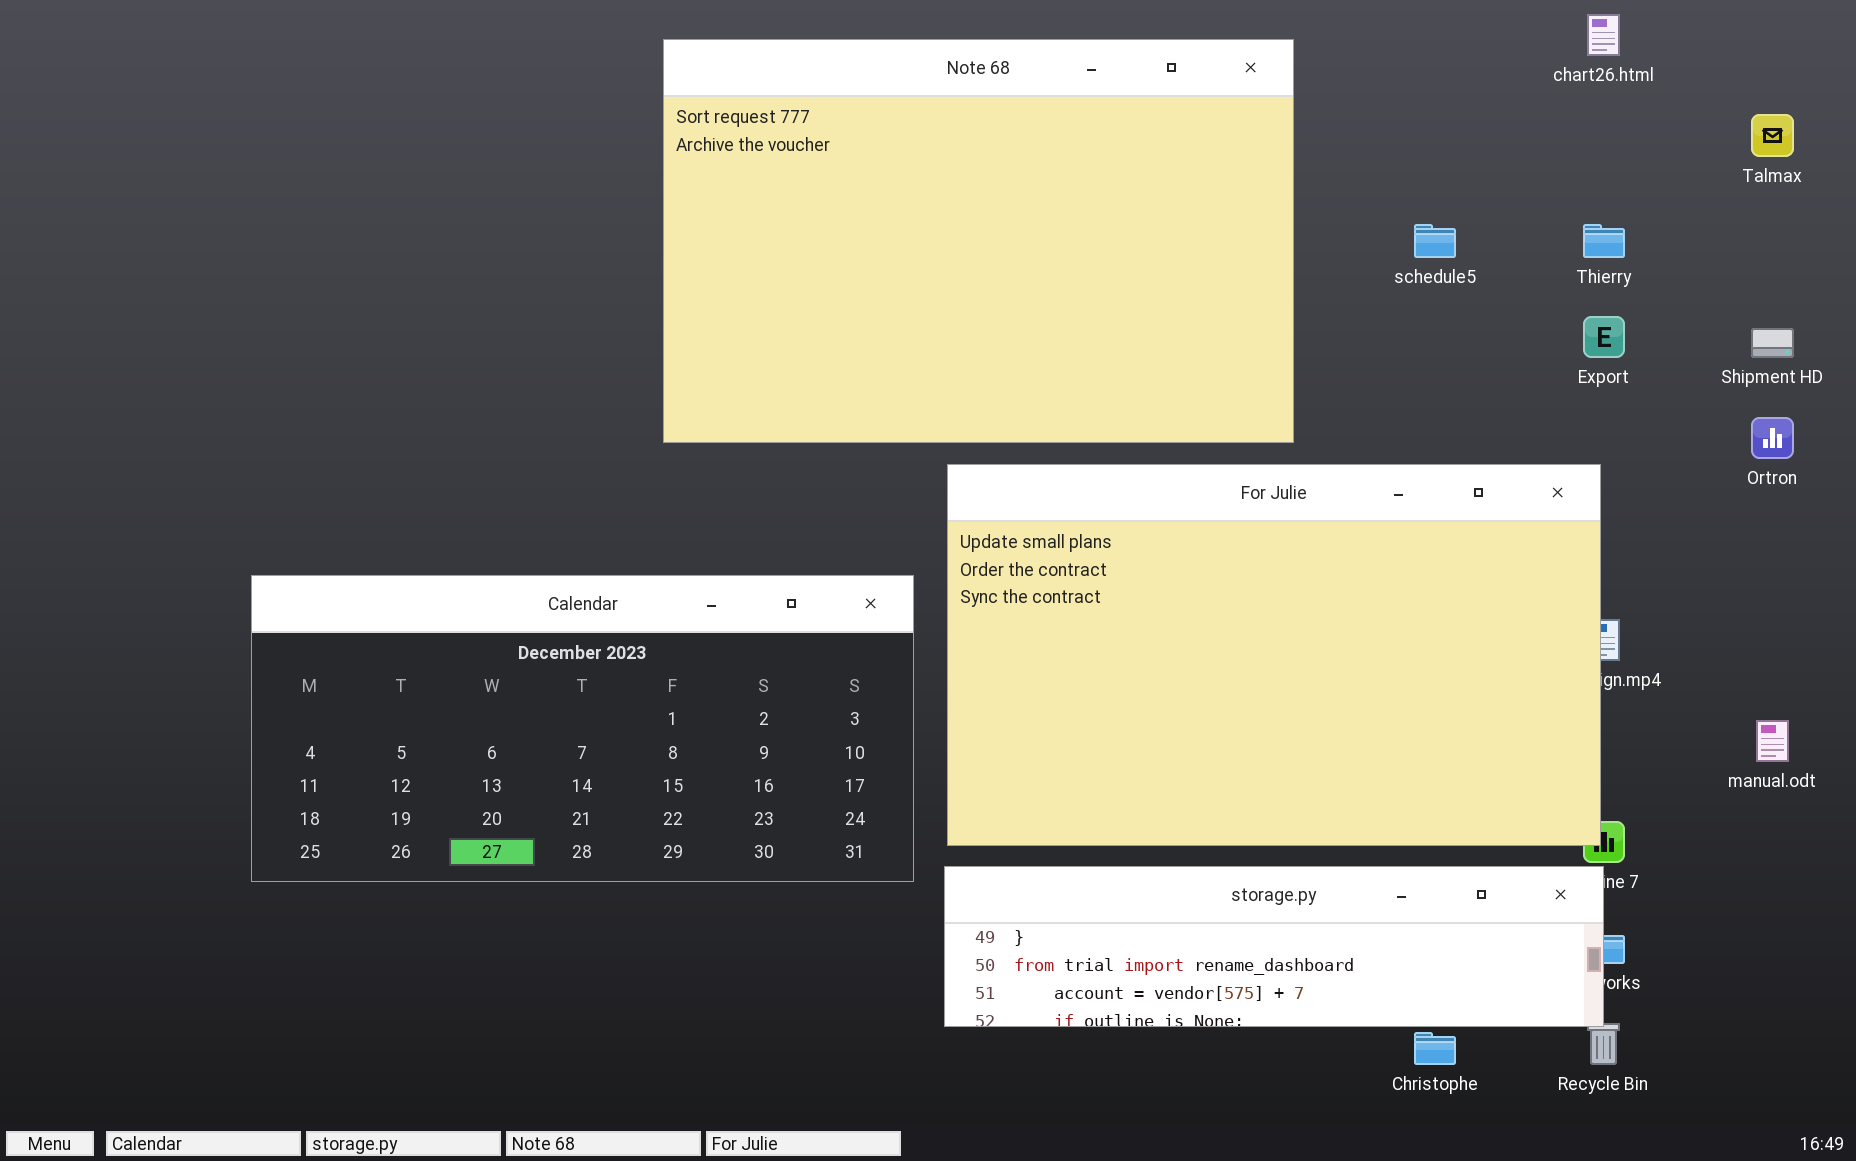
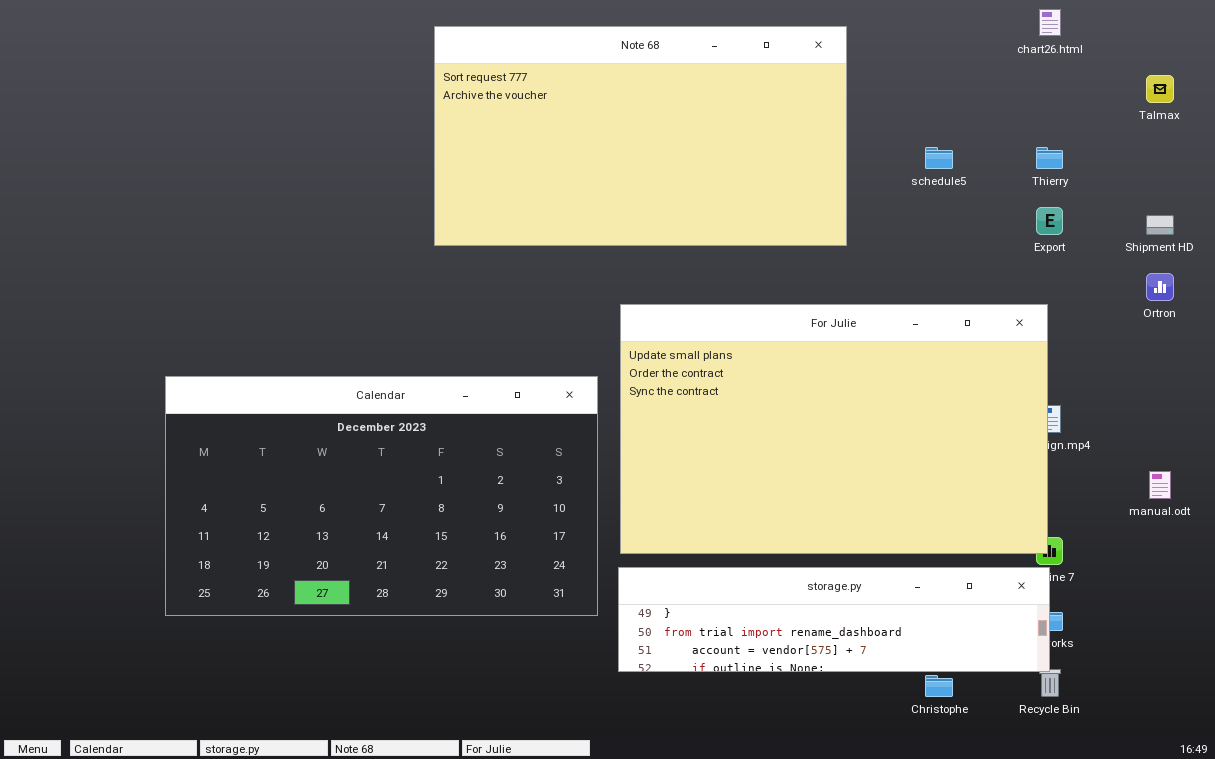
Note 68: [663,39,1294,443] -> [434,26,847,246], resized
Calendar: [251,575,914,882] -> [165,376,598,616], resized

